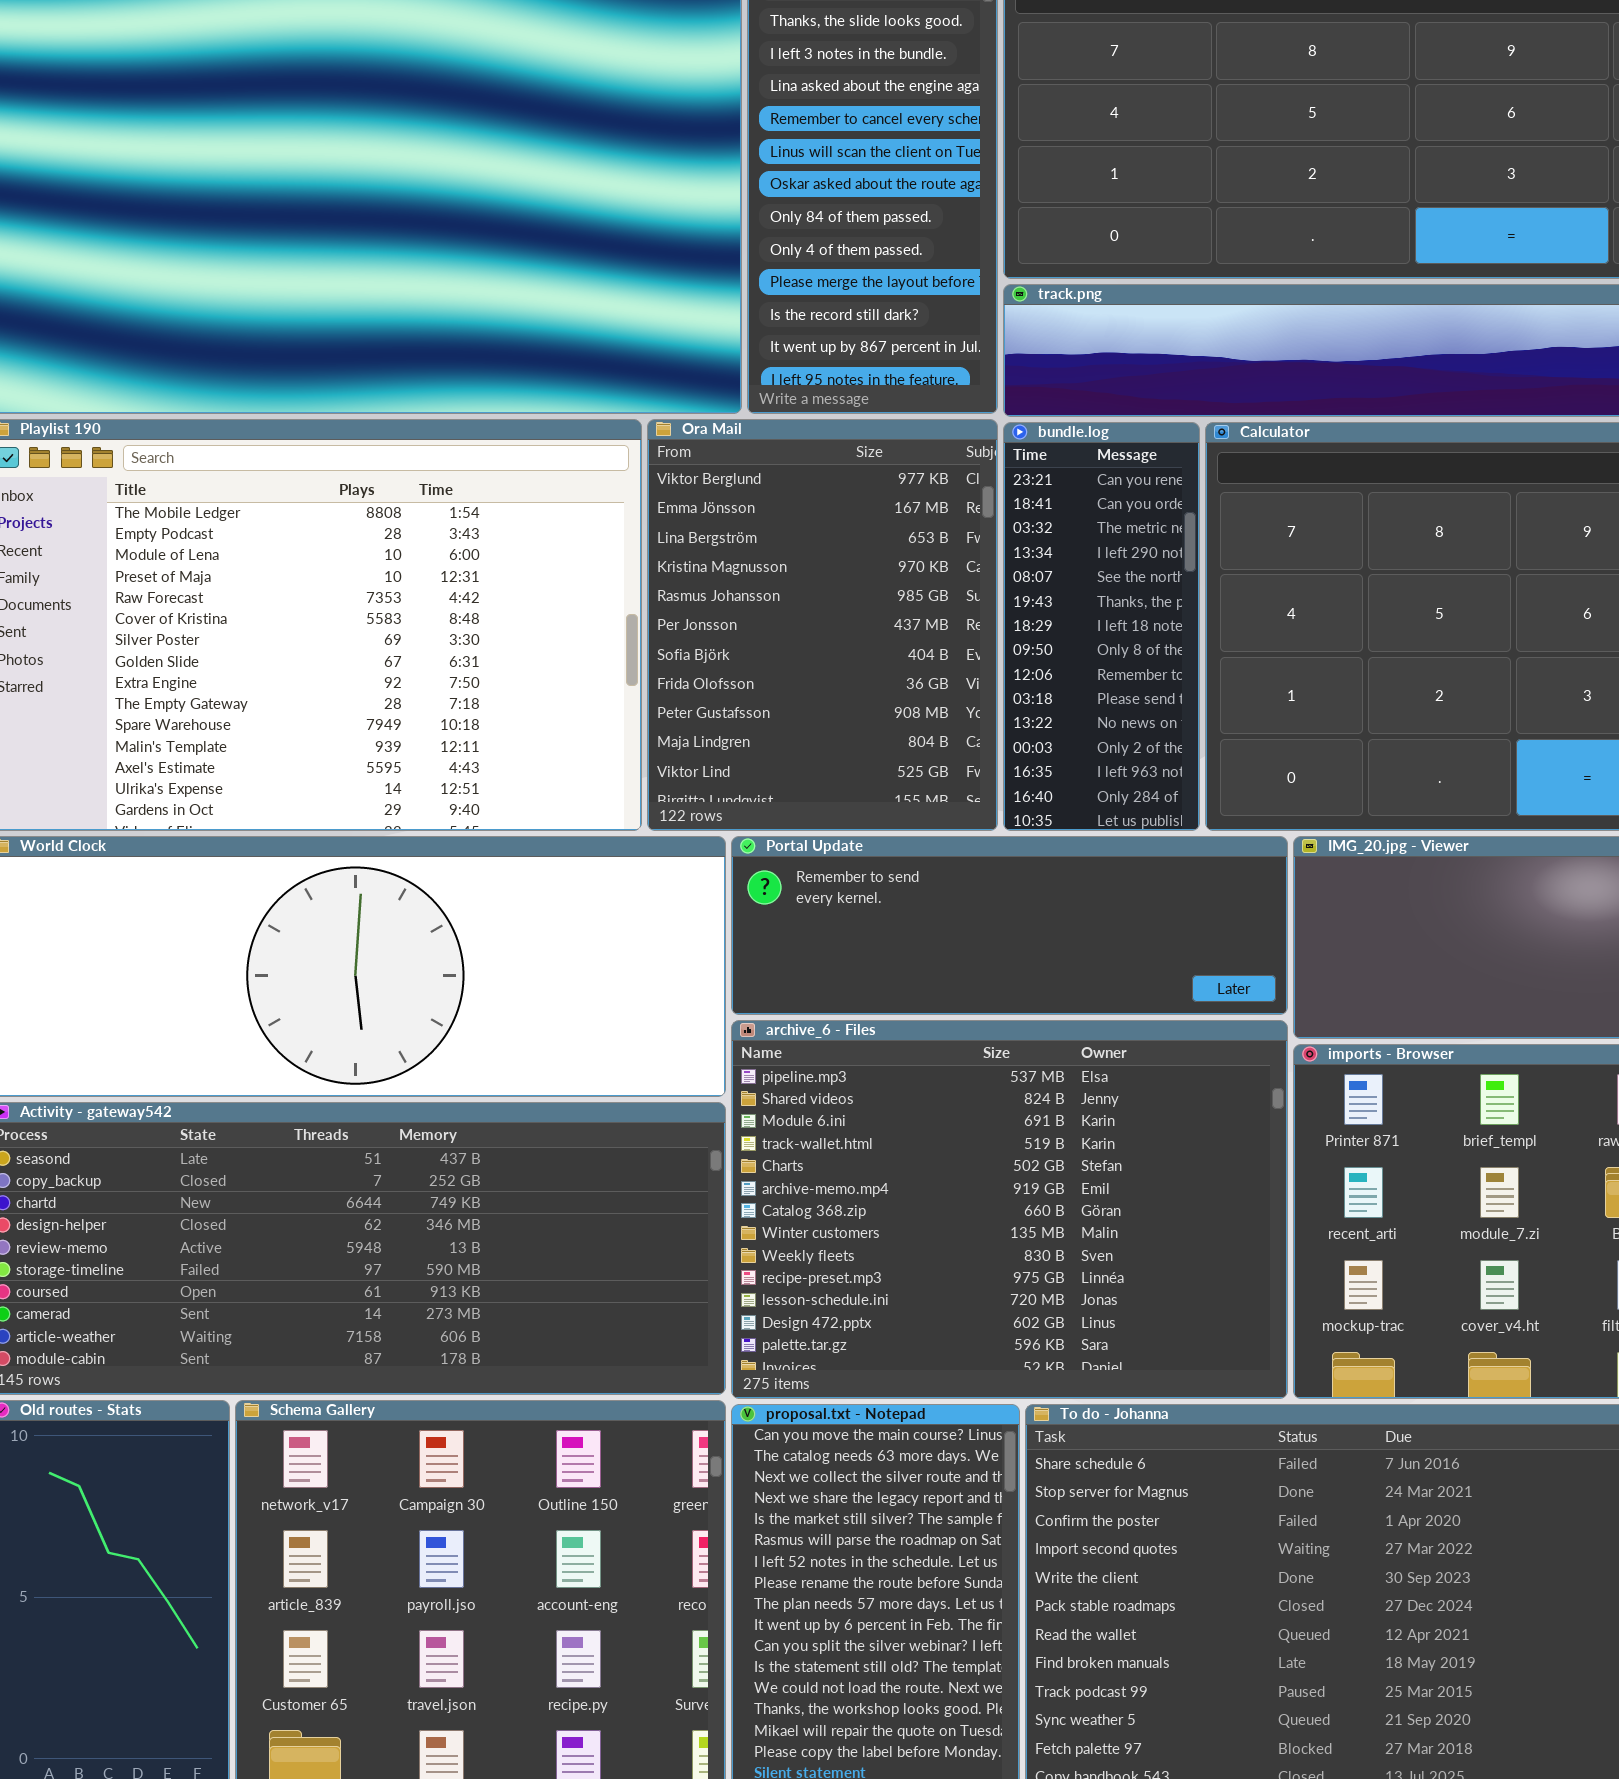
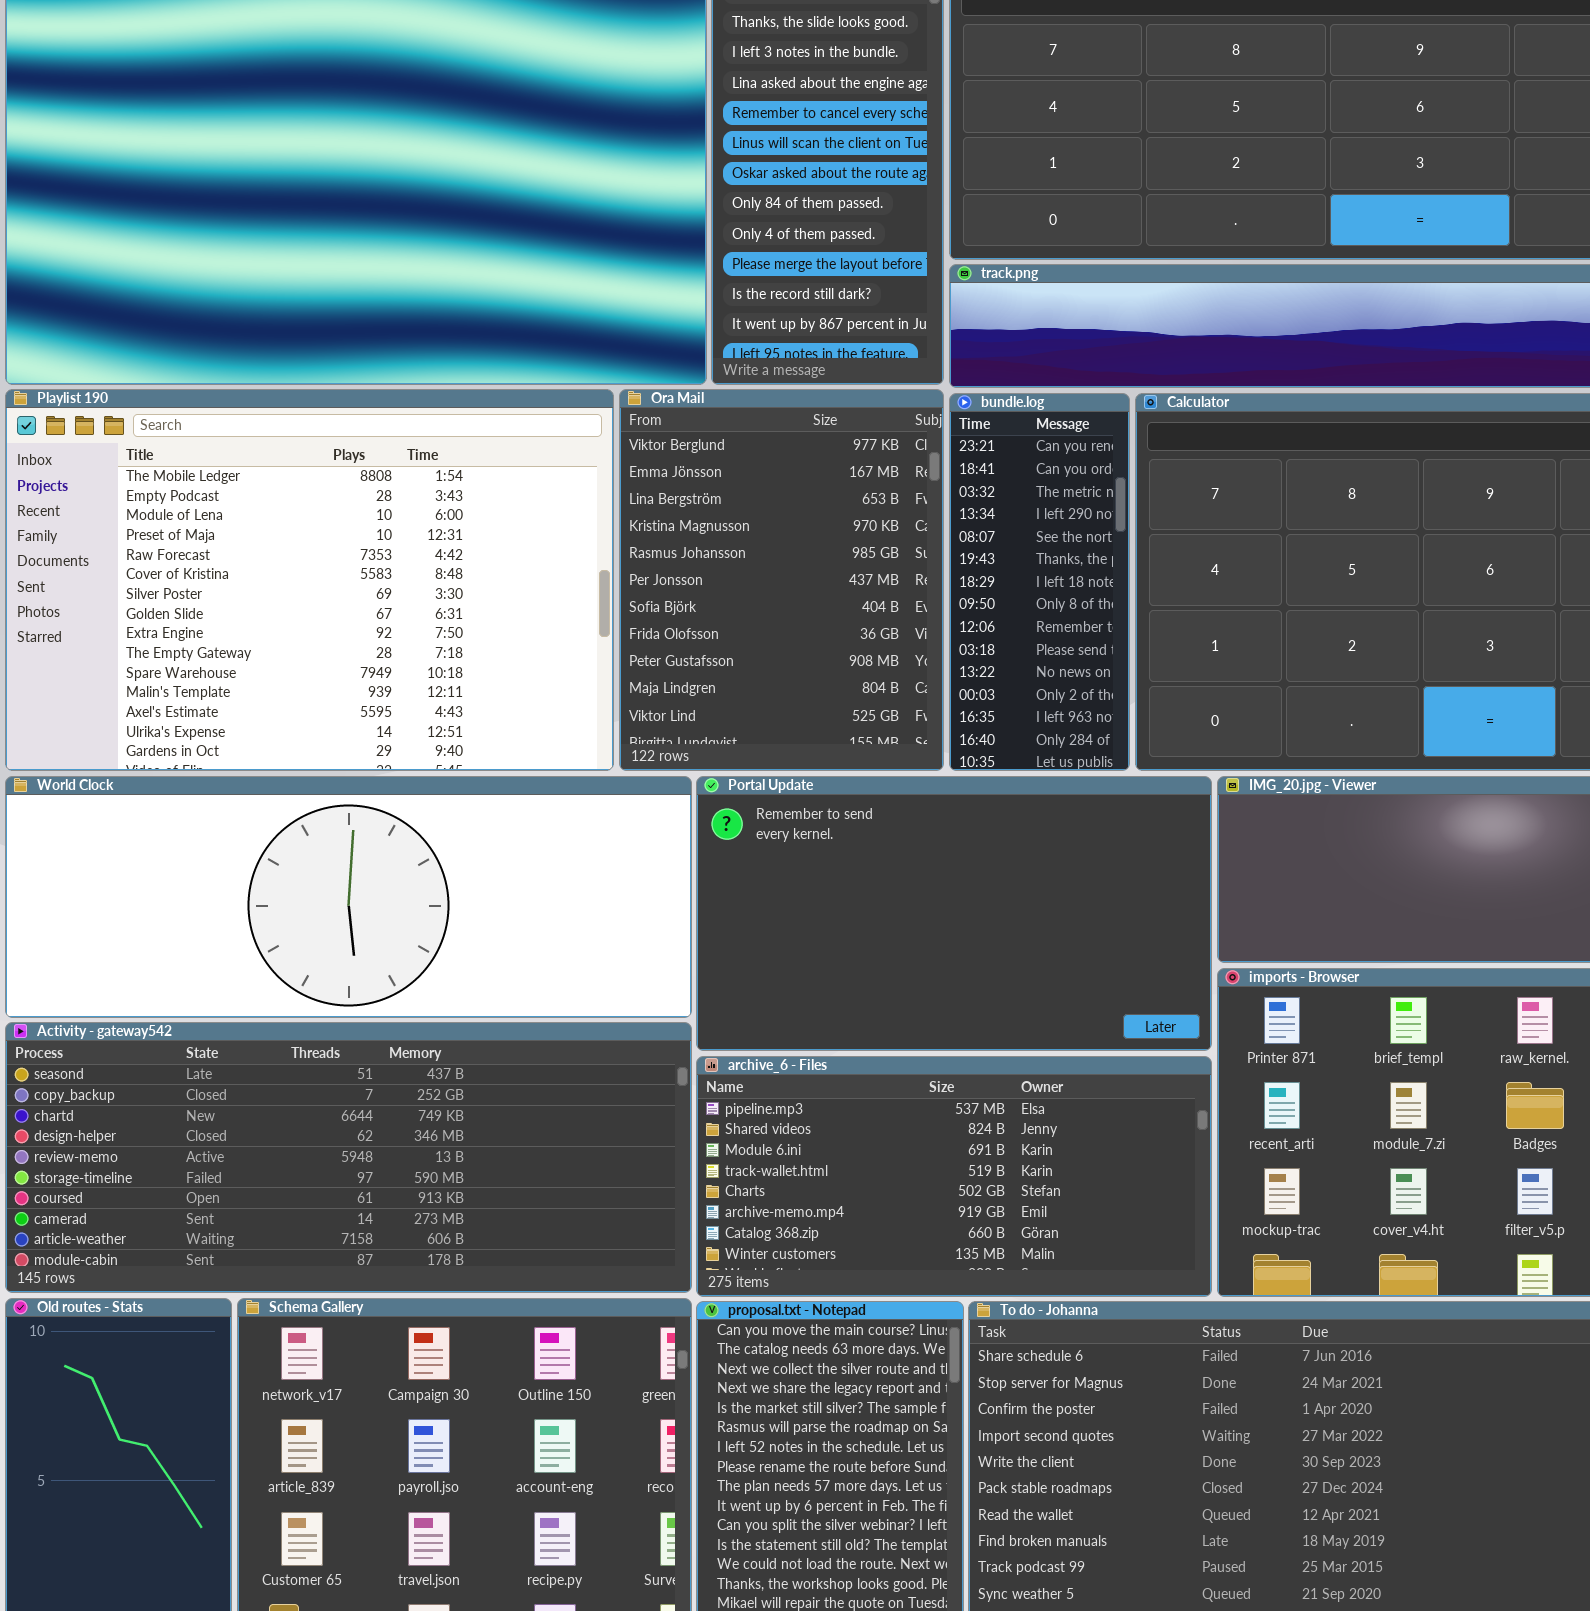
Portal Update: [731,836,1288,1015] -> [696,776,1212,1051], resized
archive_6 - Files: [731,1020,1288,1399] -> [696,1056,1212,1297], resized

